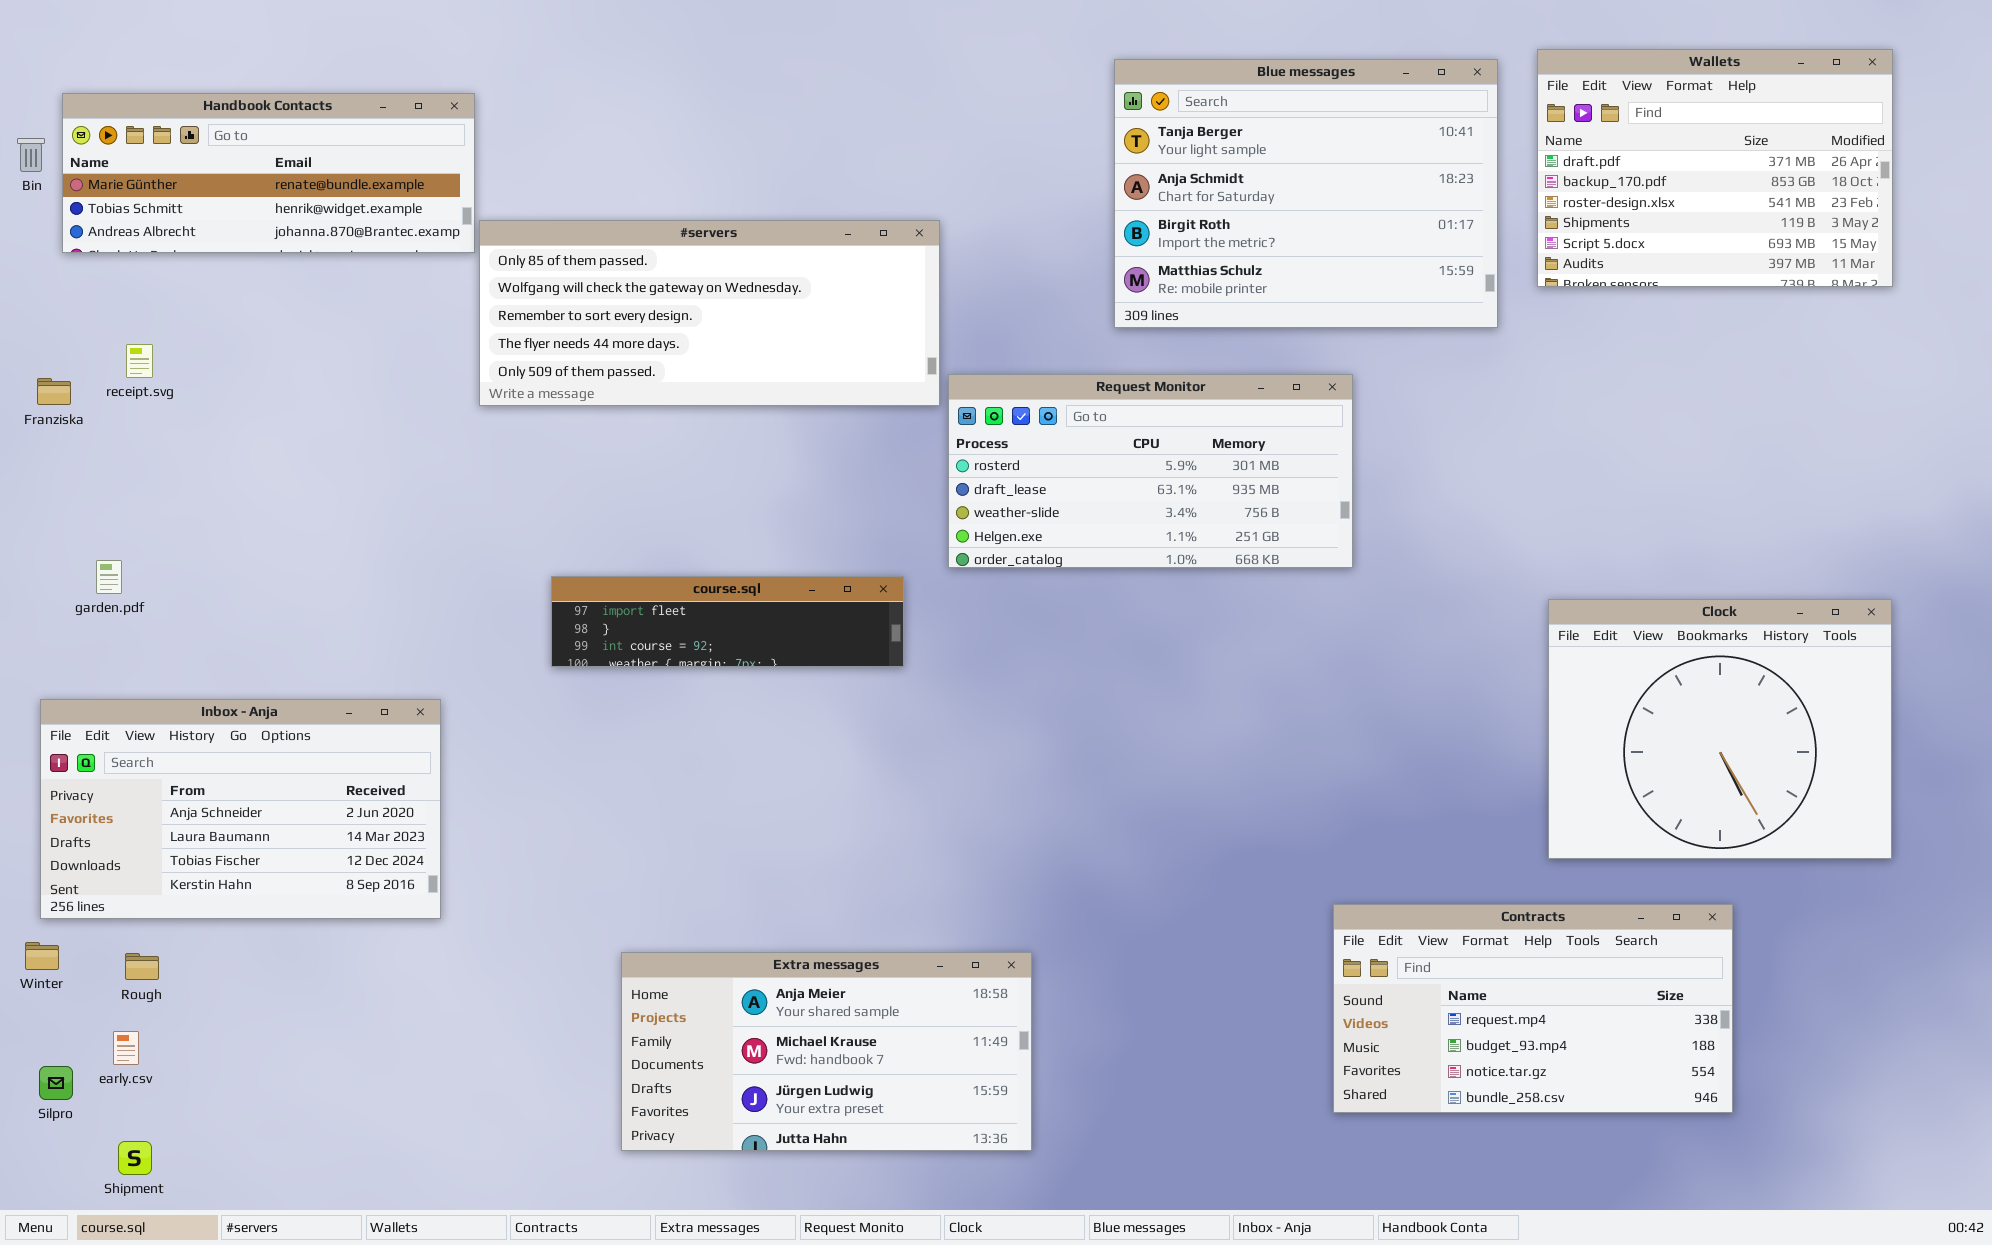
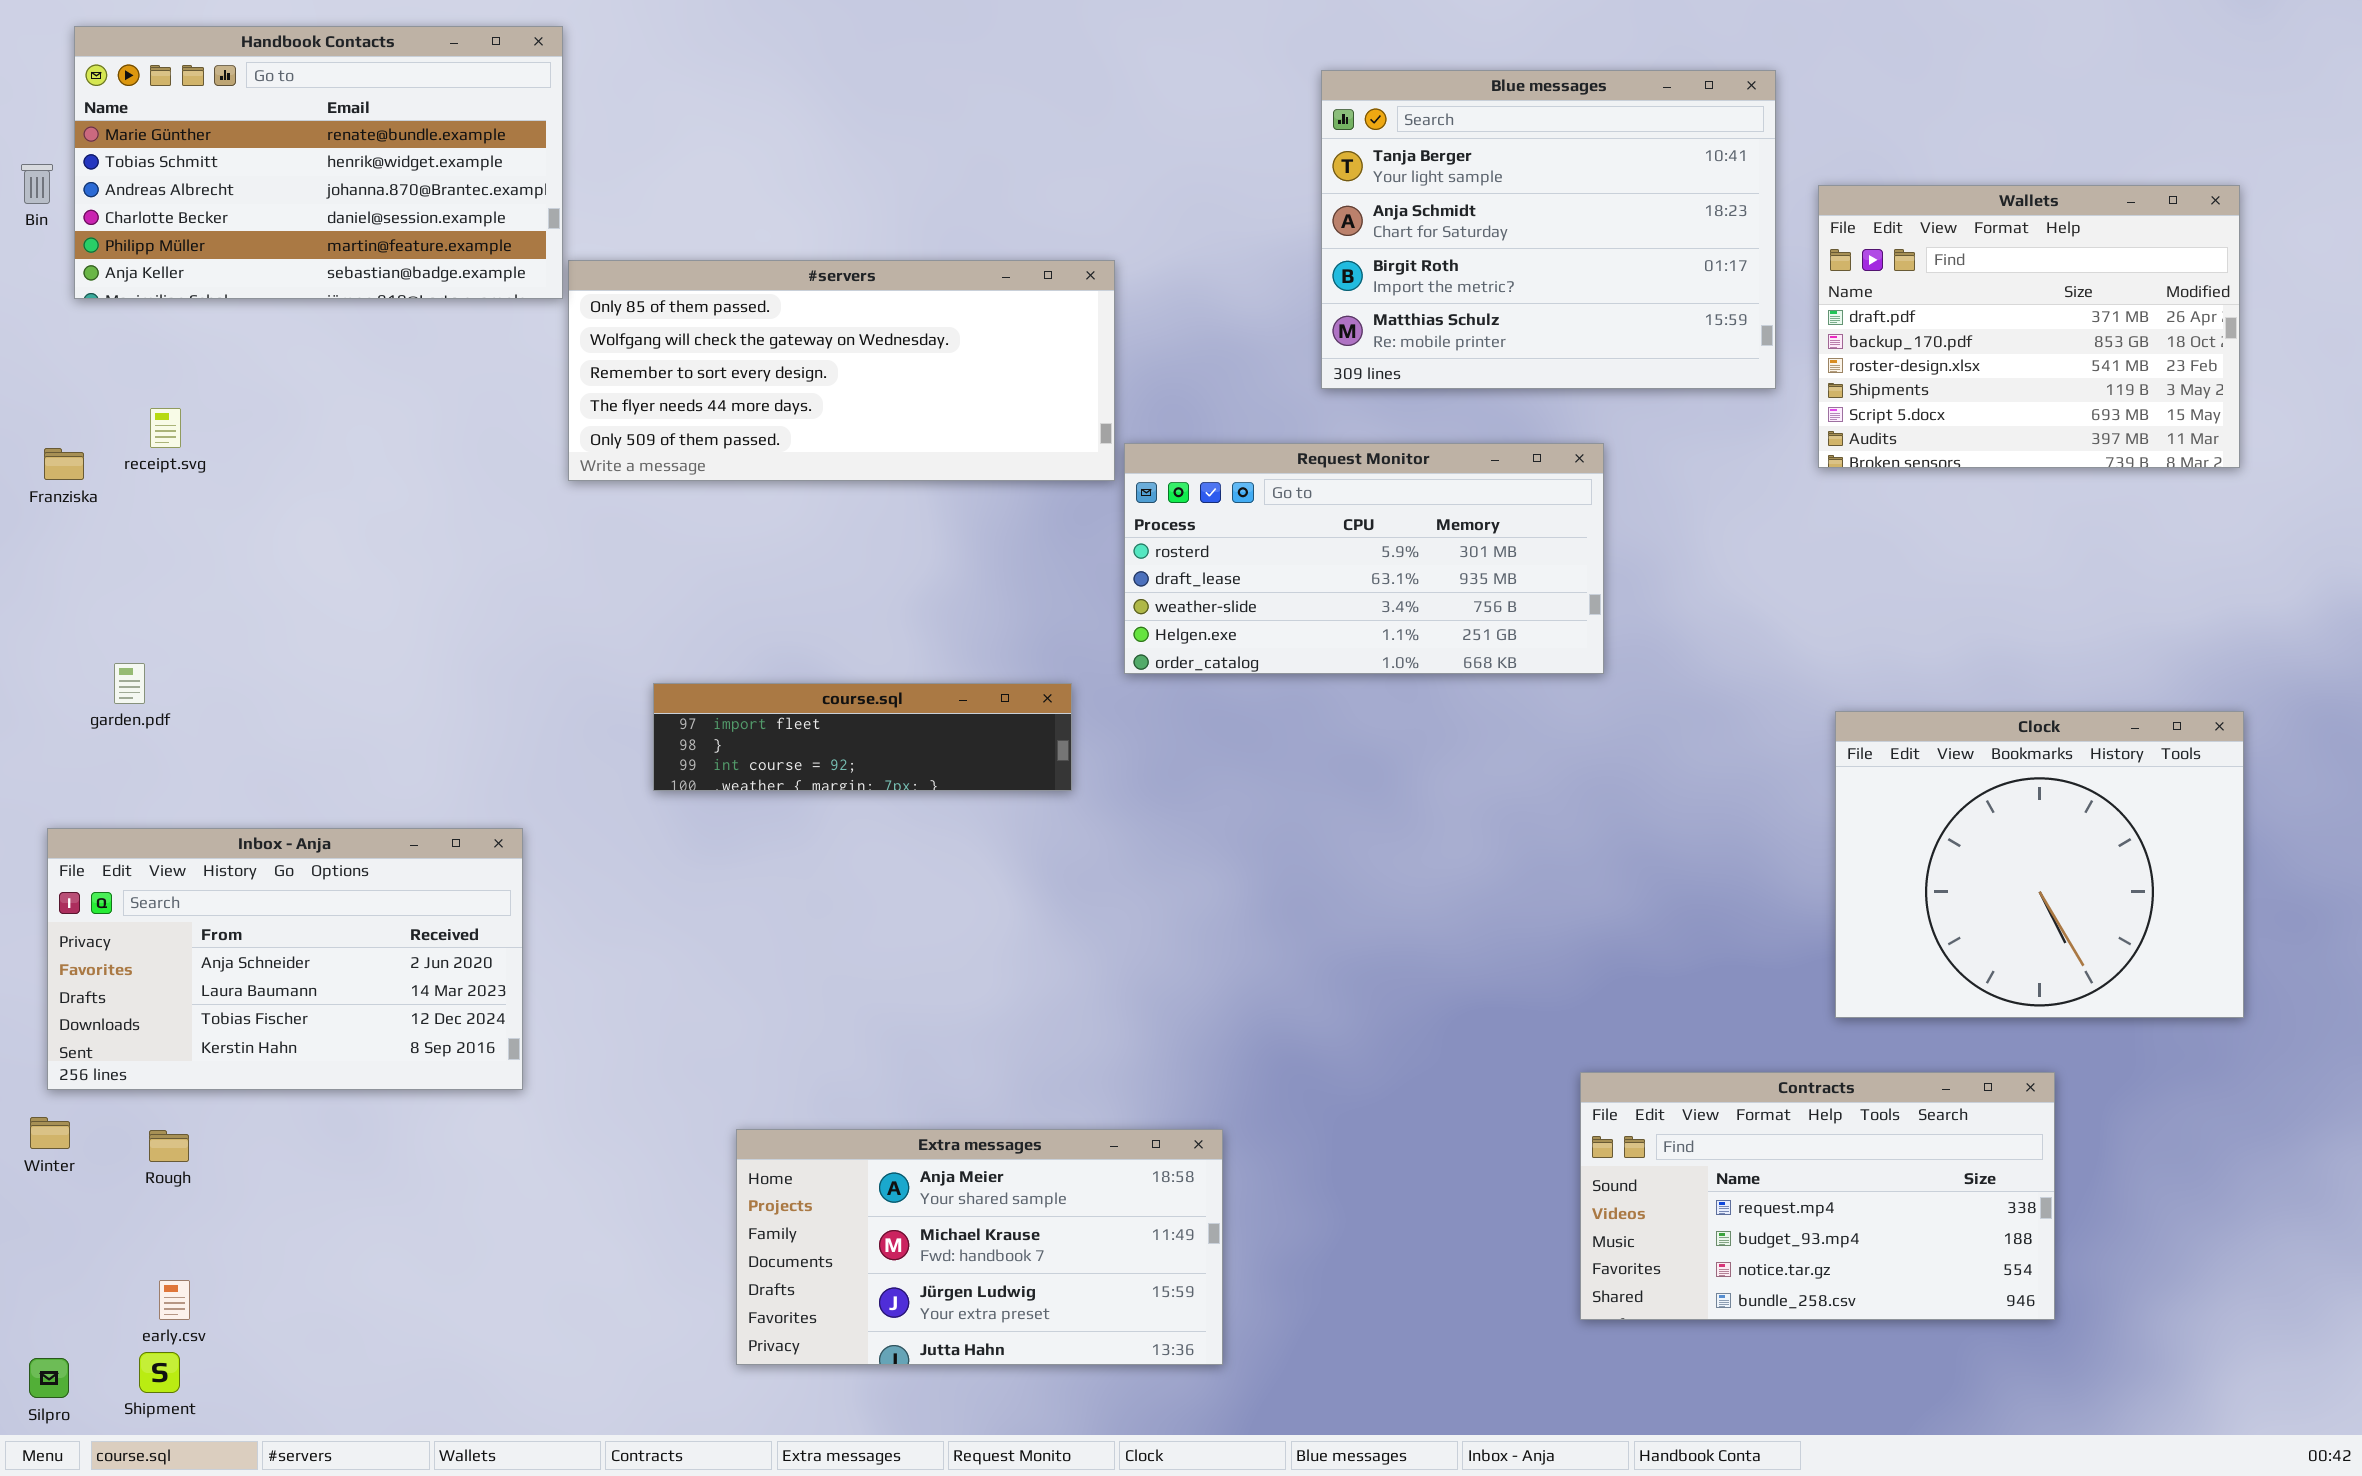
Wallets: [1537,49,1893,287] -> [1818,185,2240,468], moved
Handbook Contacts: [62,93,475,253] -> [74,26,563,299], resized
early.csv: [113,1031,139,1065] -> [159,1280,190,1320], moved
Silpro: [39,1066,73,1100] -> [29,1358,69,1398], moved

